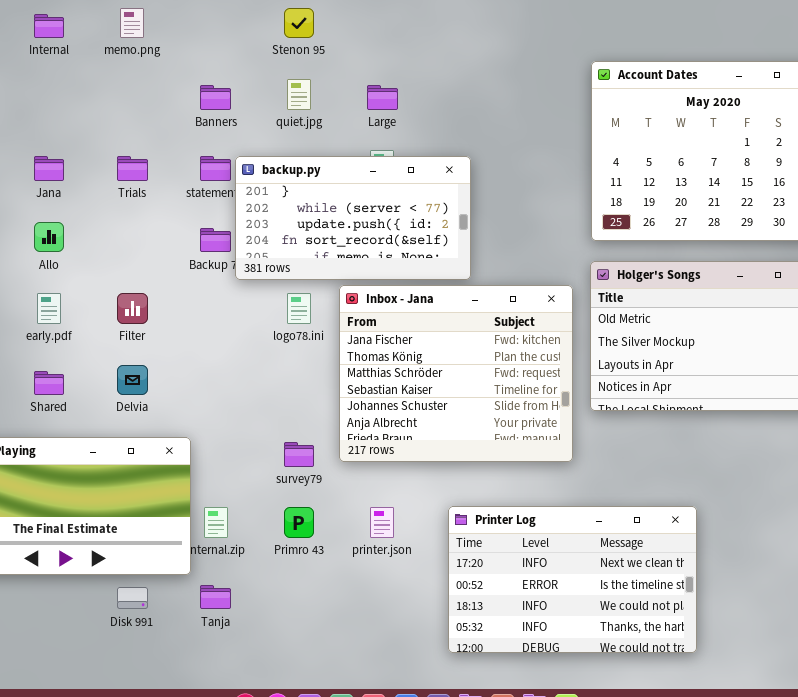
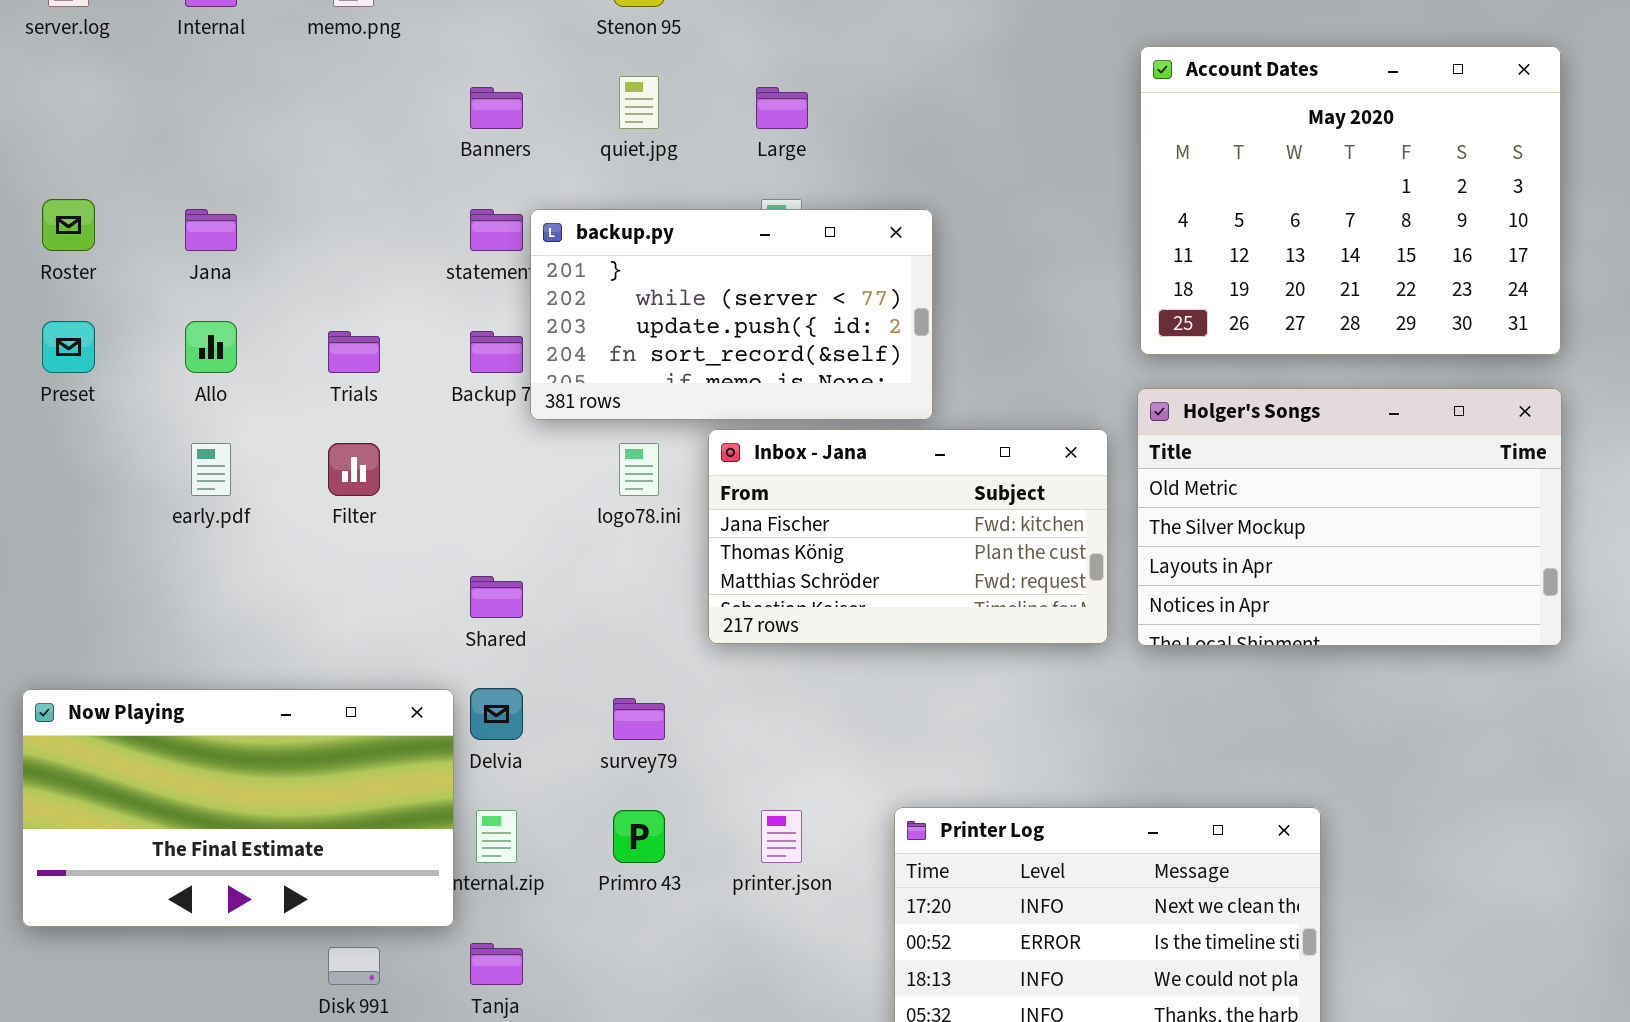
Trials: [117,156,148,181] -> [328,331,380,373], moved
Inbox - Jana: [339,285,573,462] -> [708,429,1108,644], resized
Delvia: [117,365,148,395] -> [470,688,523,740], moved
Shared: [34,371,64,395] -> [470,576,523,618], moved

